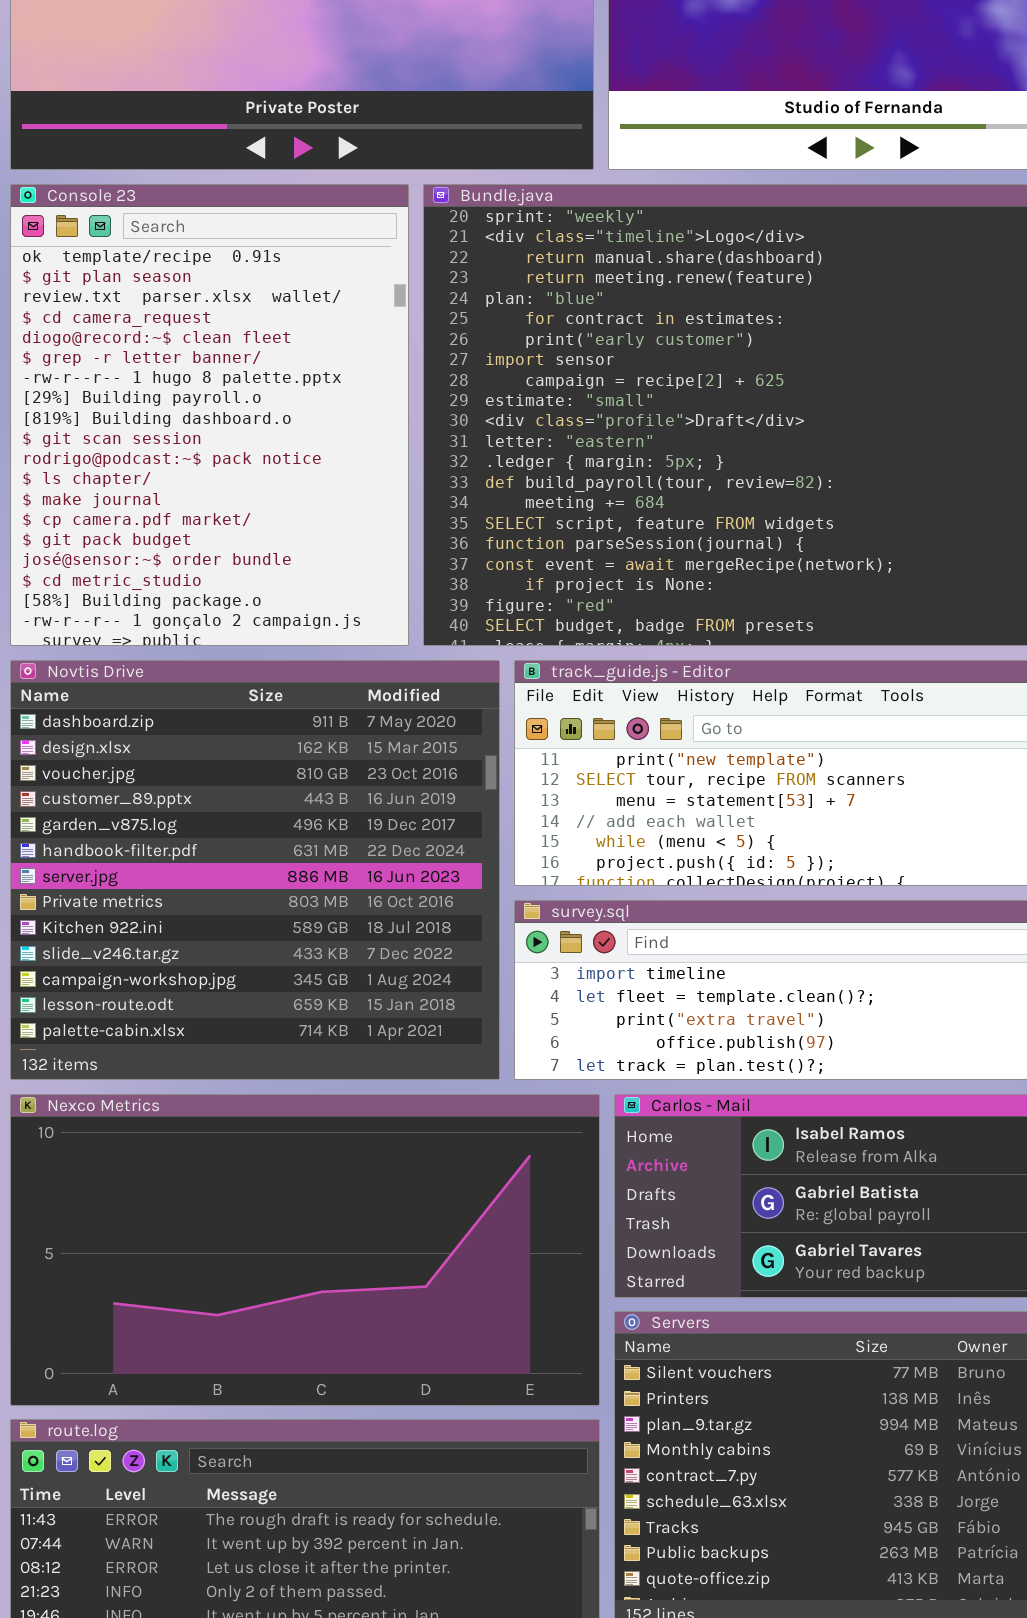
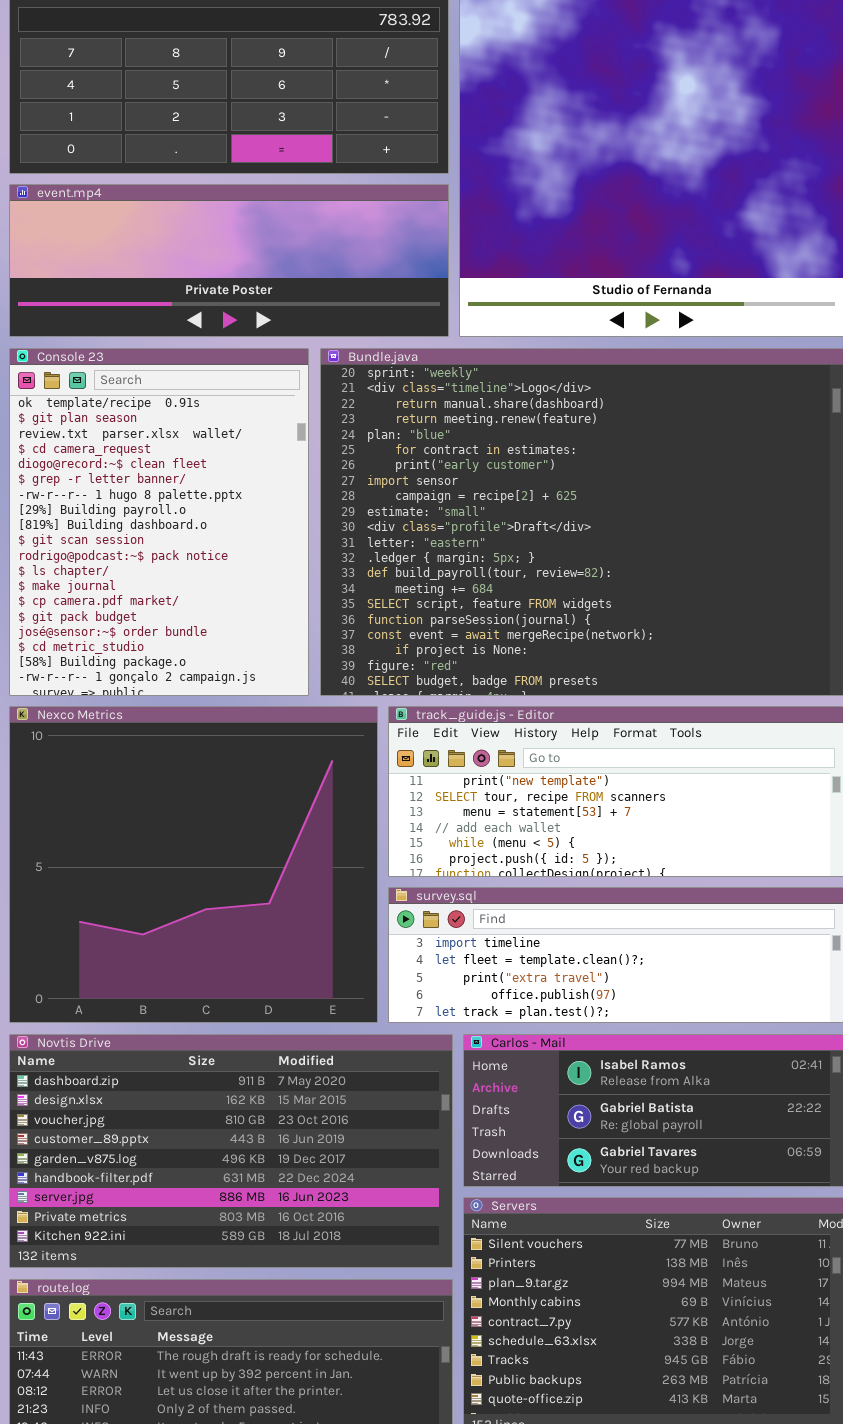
Novtis Drive: [10,660,500,1080] -> [9,1034,453,1268], moved, resized
Nexco Metrics: [10,1094,600,1406] -> [9,706,378,1023], moved, resized

